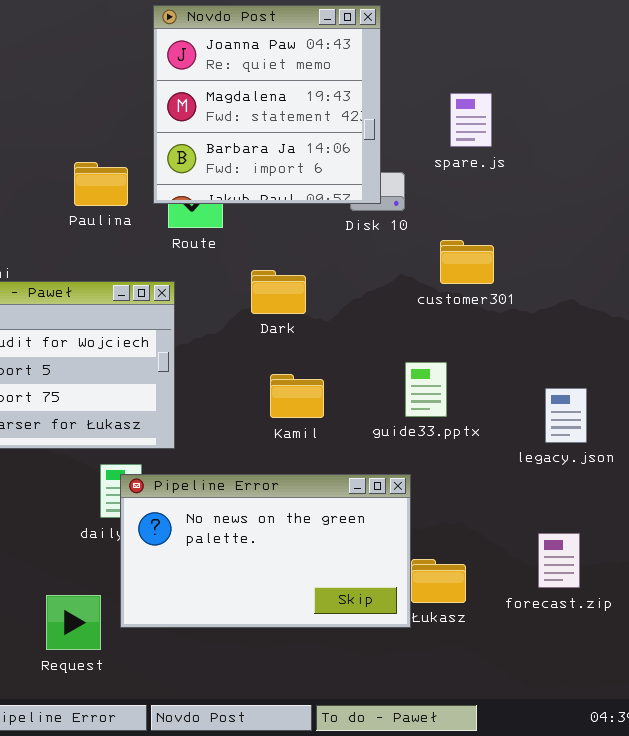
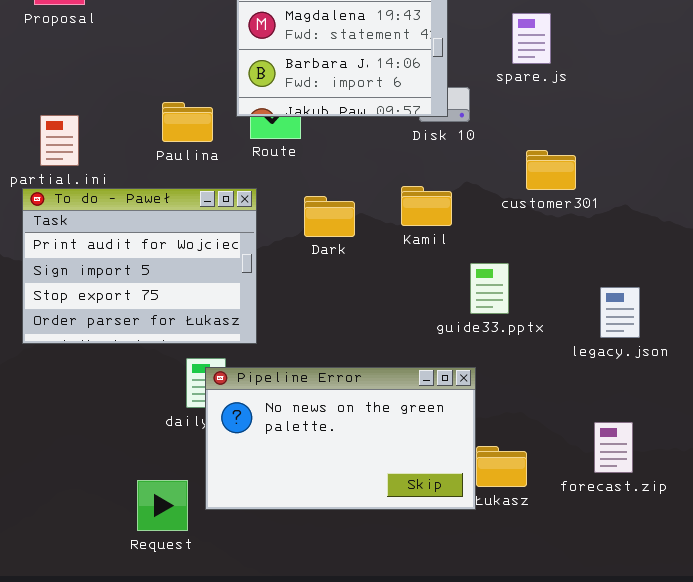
Paulina: [74,162,128,206] -> [162,102,213,142], moved
customer301: [440,240,494,284] -> [526,150,576,190], moved
Dark: [251,270,306,314] -> [304,196,355,237], moved
Kamil: [270,374,324,418] -> [401,186,452,226], moved

